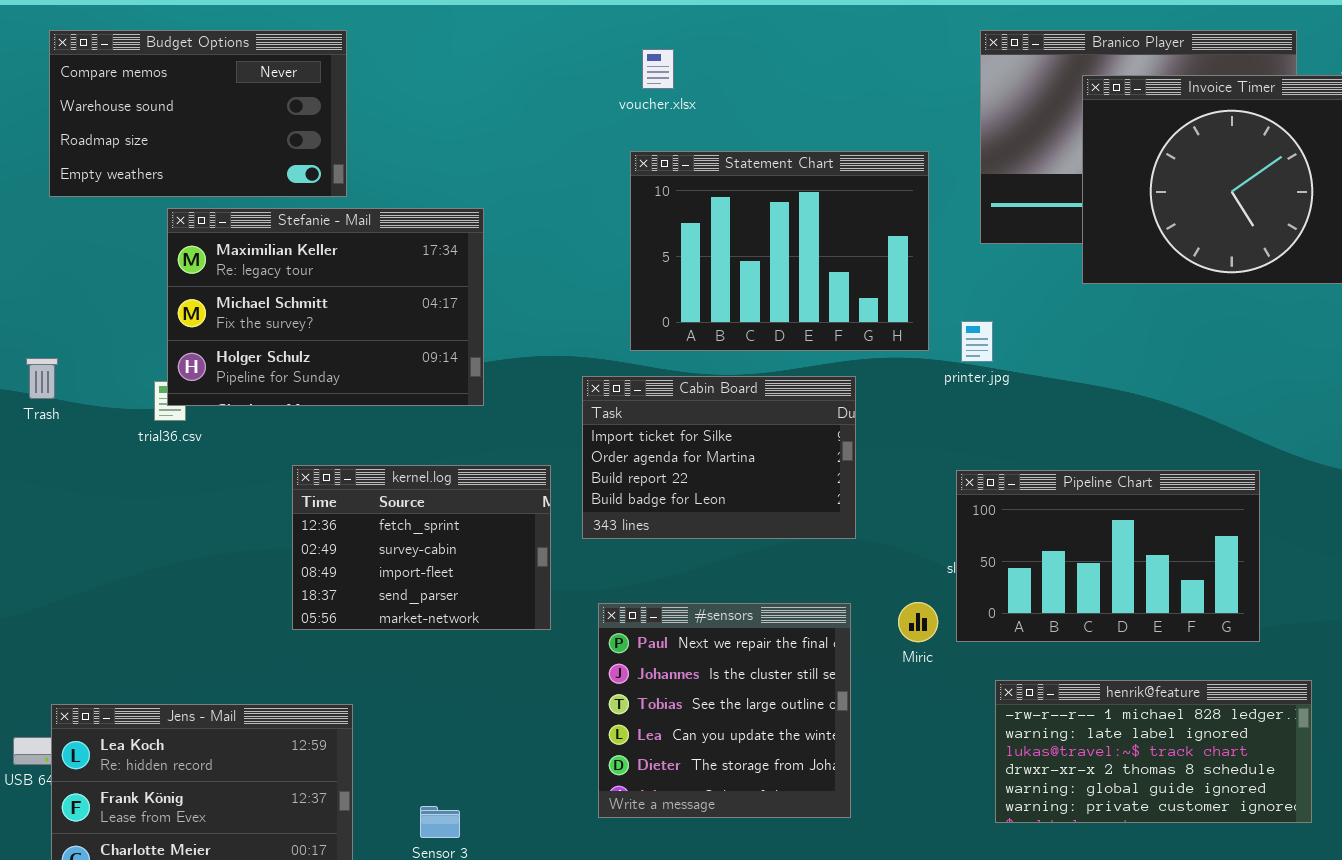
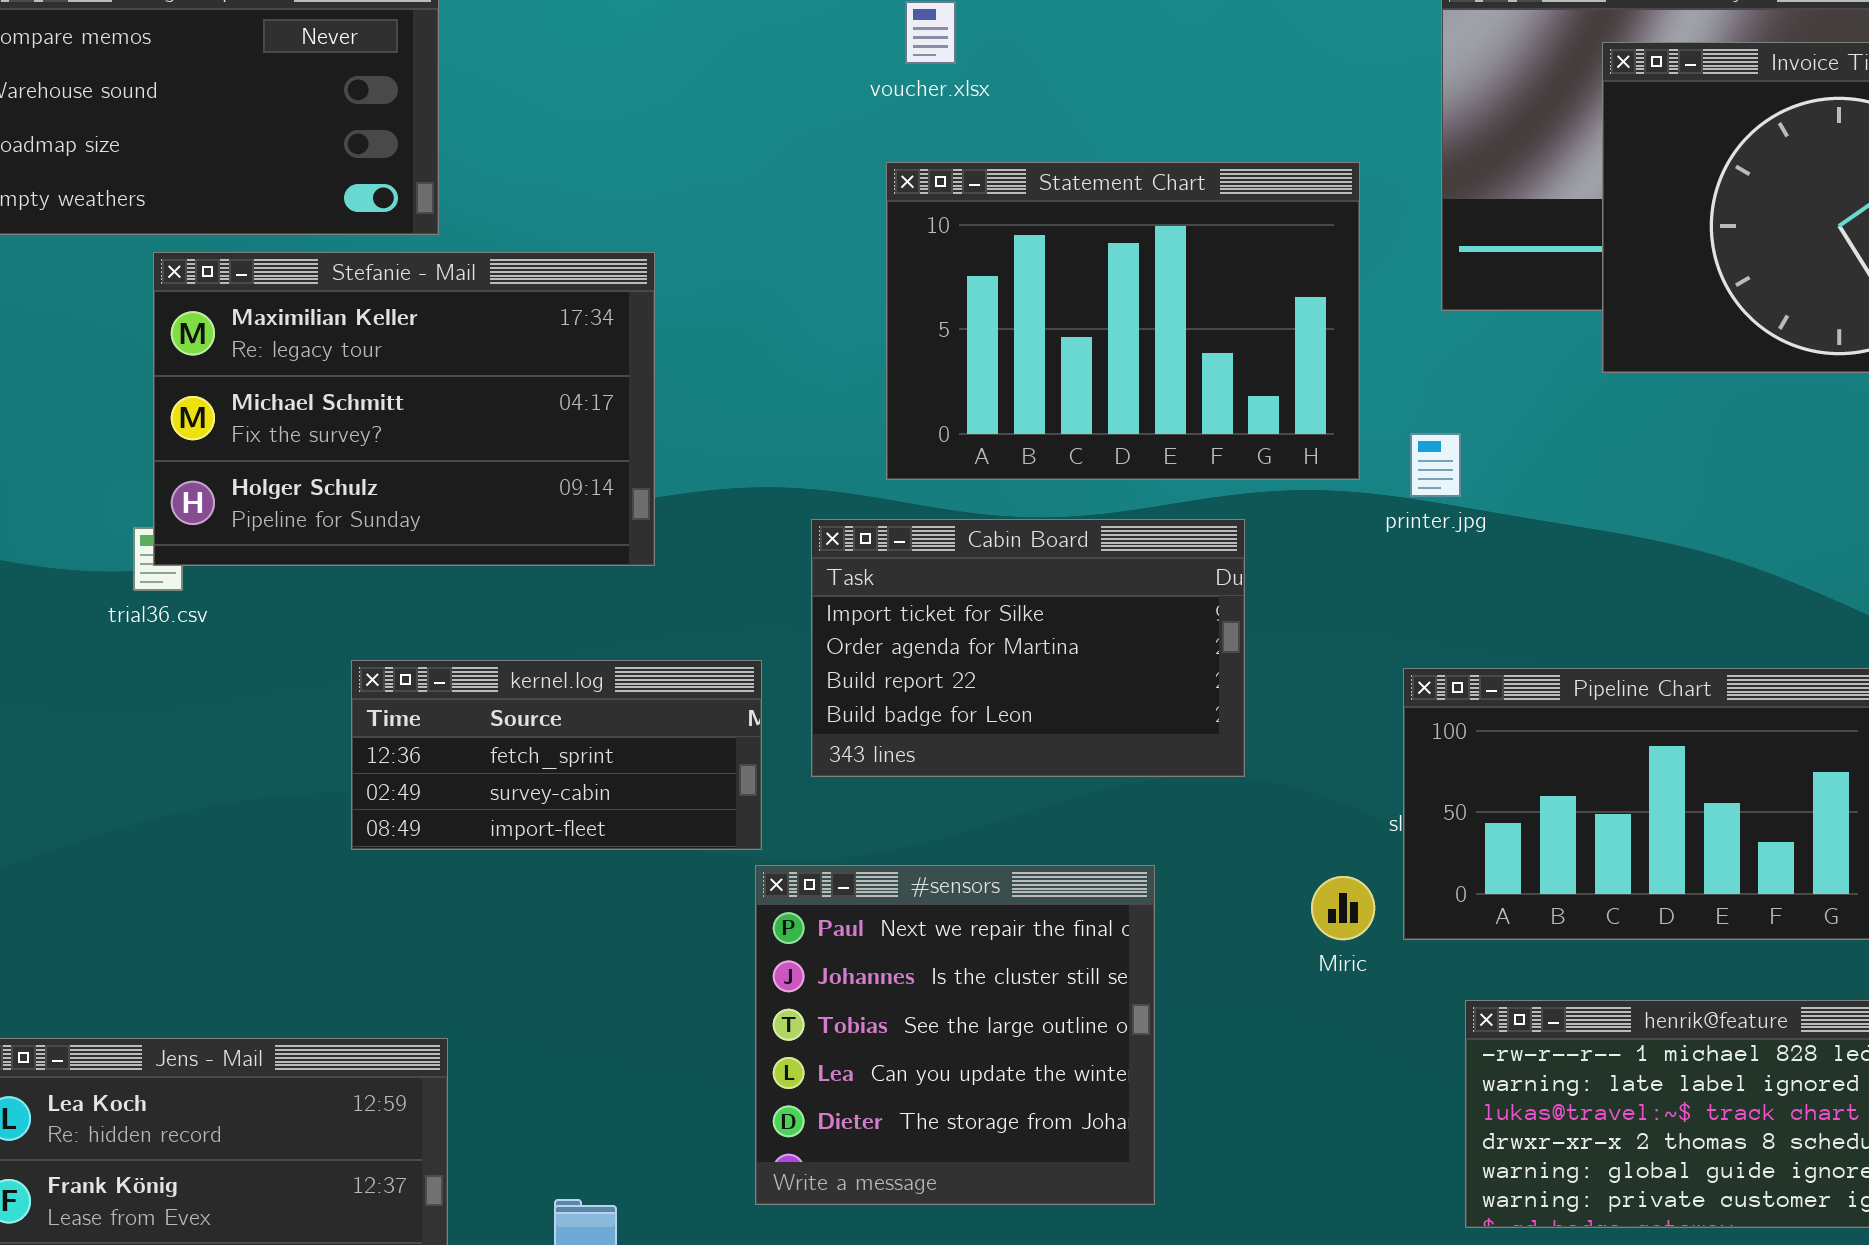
kernel.log: [292,465,551,630] -> [351,660,762,850], resized
#sensors: [598,603,851,818] -> [755,865,1155,1205], moved

